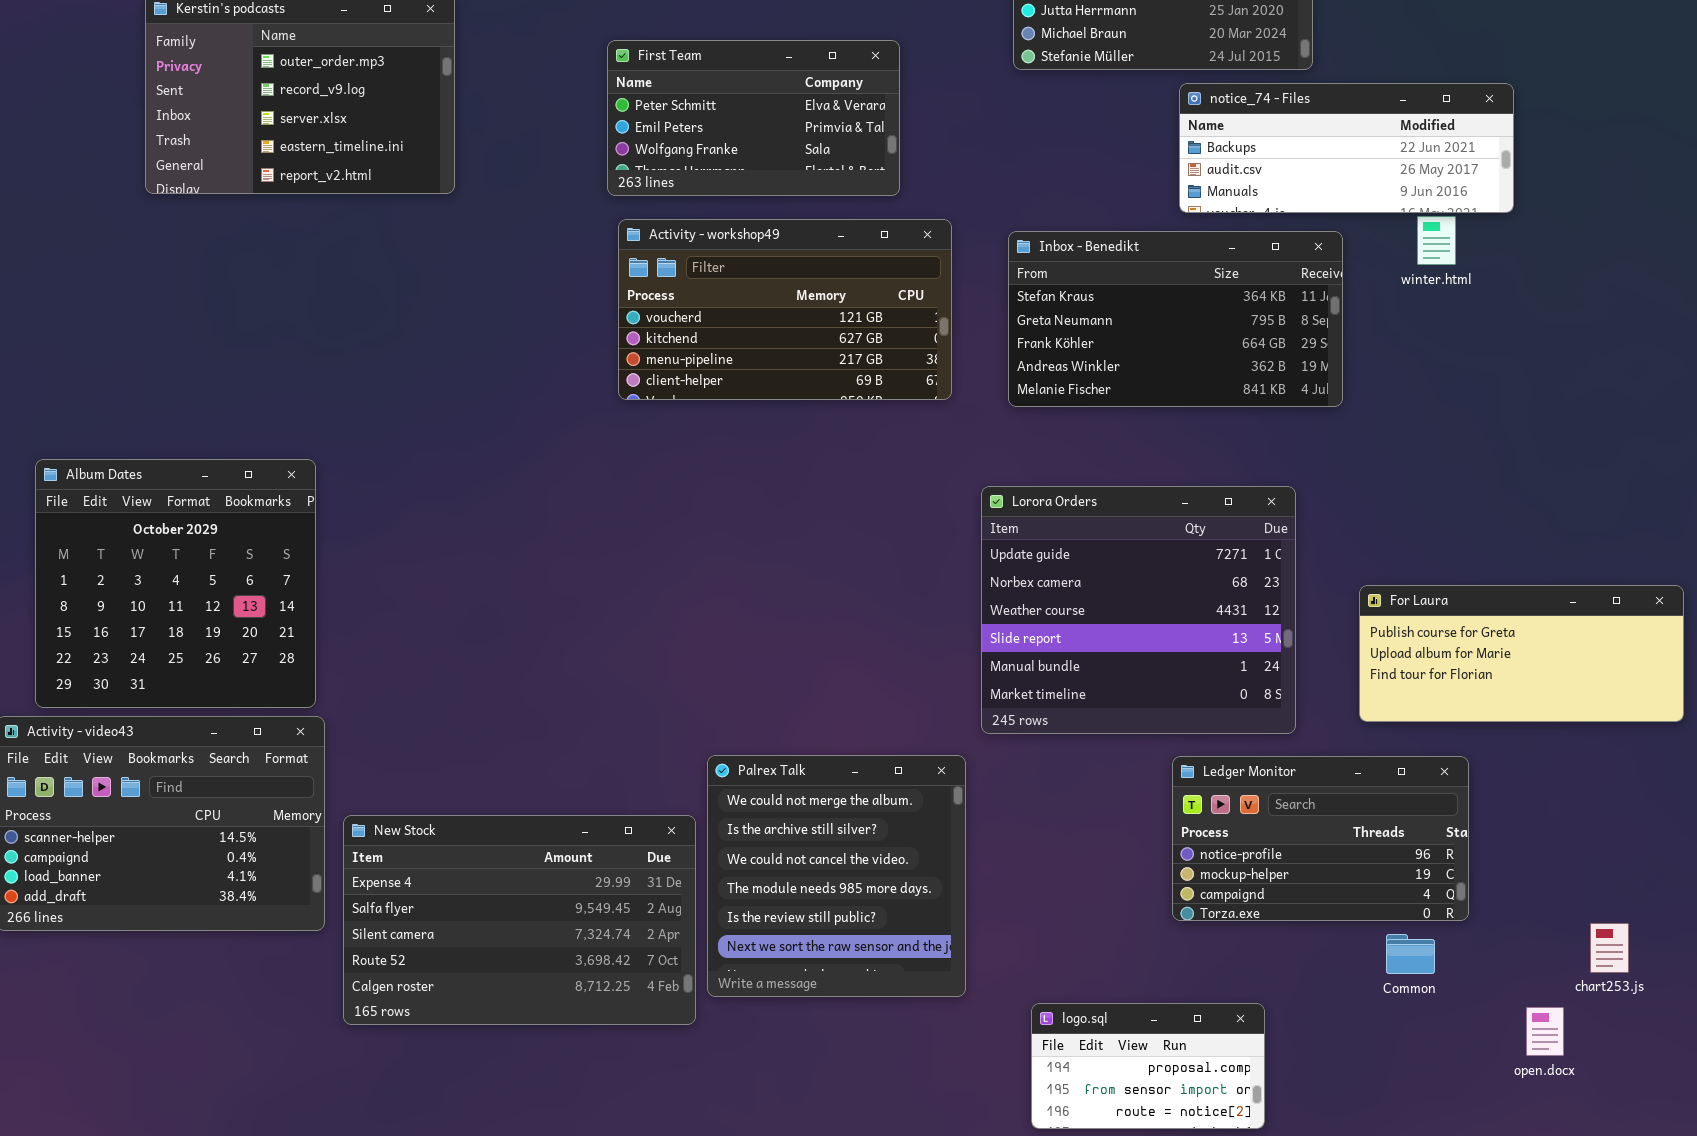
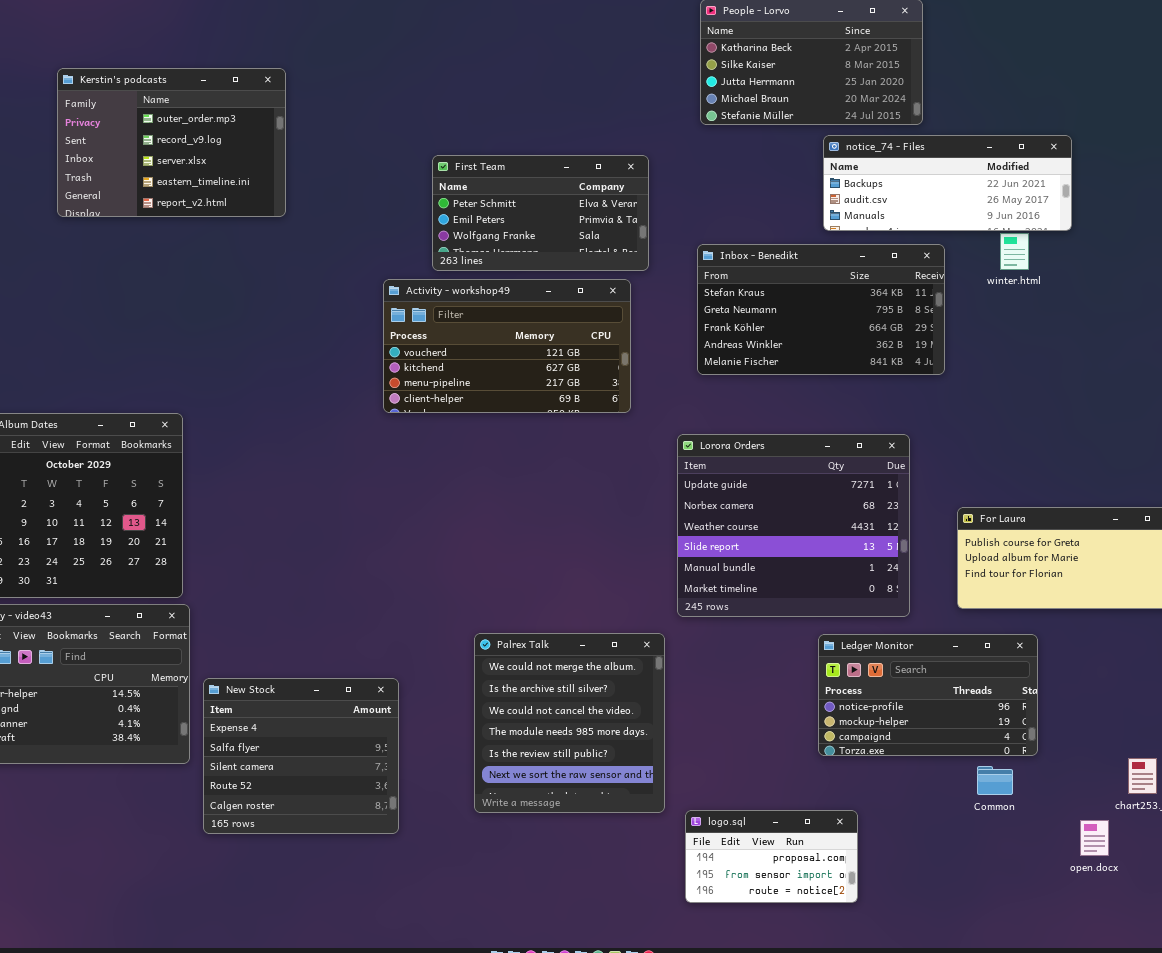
First Team: [607,40,900,196] -> [432,155,649,271], moved
Activity - workshop49: [618,219,952,400] -> [383,279,631,413], moved
New Stock: [343,815,696,1025] -> [203,678,399,834], resized
logo.sql: [1031,1003,1265,1129] -> [685,810,858,903], moved

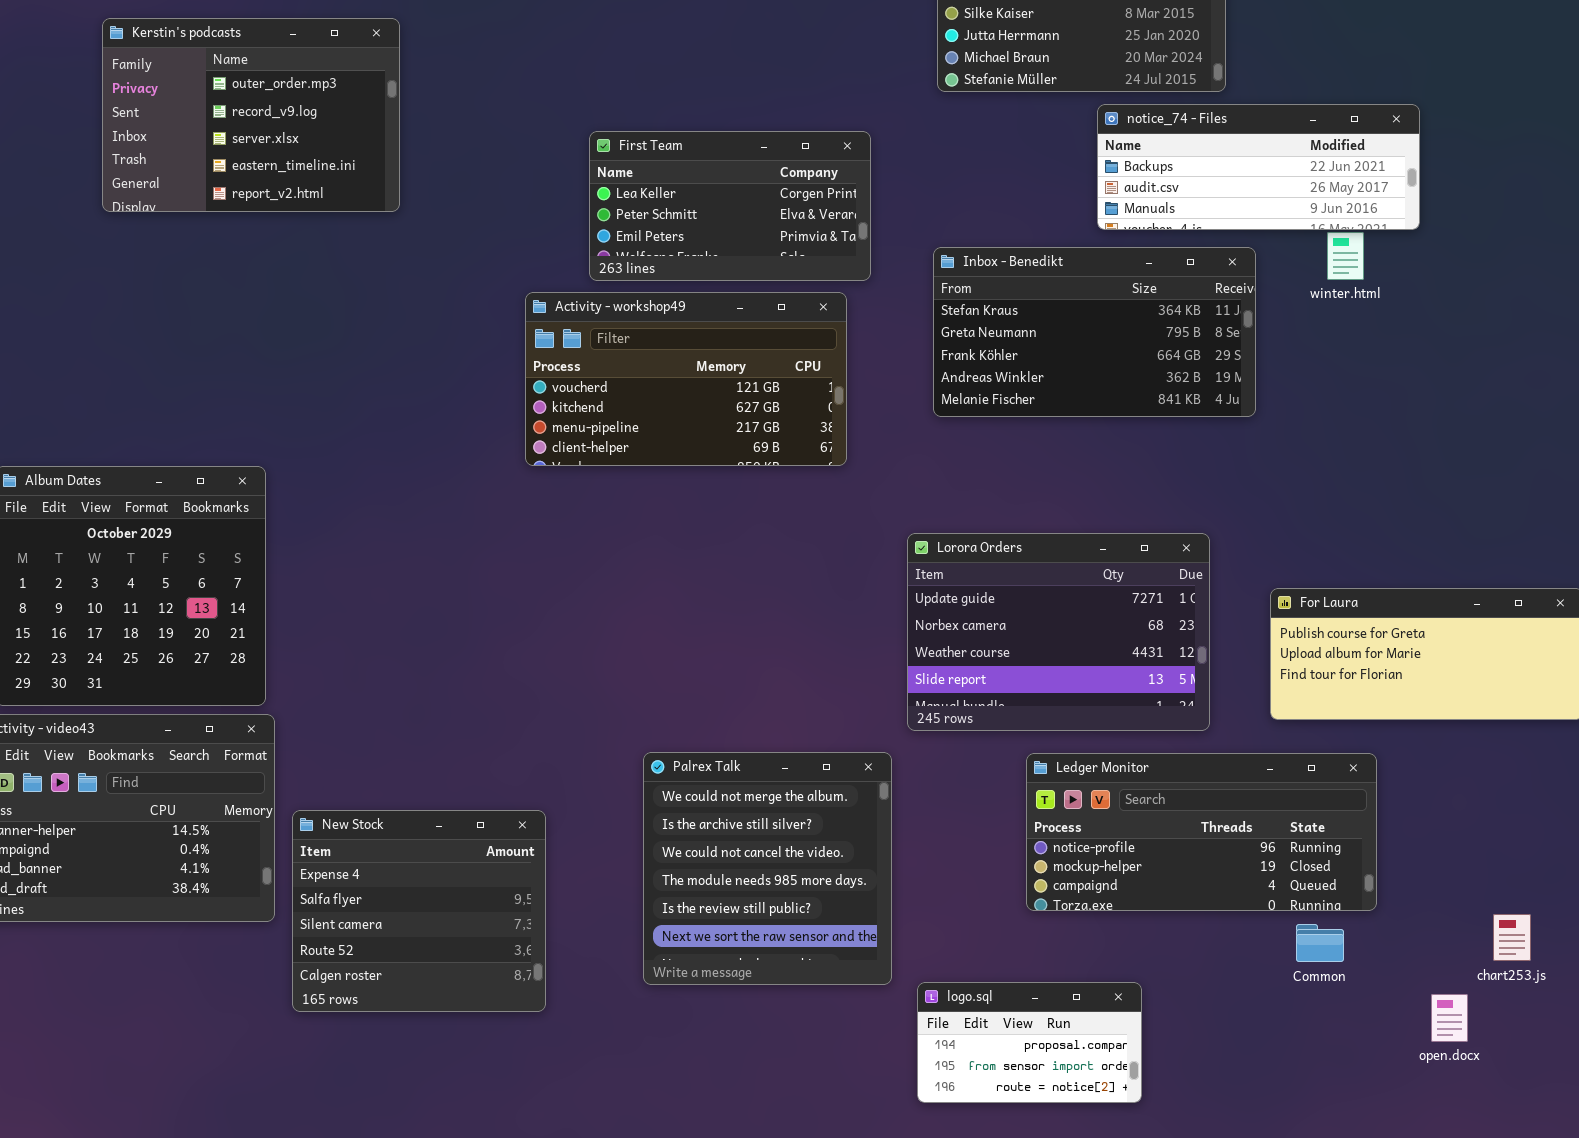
First Team: [432,155,649,271] -> [589,131,871,281], scrolled up 1 row
Lorora Orders: [677,434,910,617] -> [907,533,1210,731], resized
Ledger Monitor: [818,634,1038,756] -> [1026,753,1377,911], resized

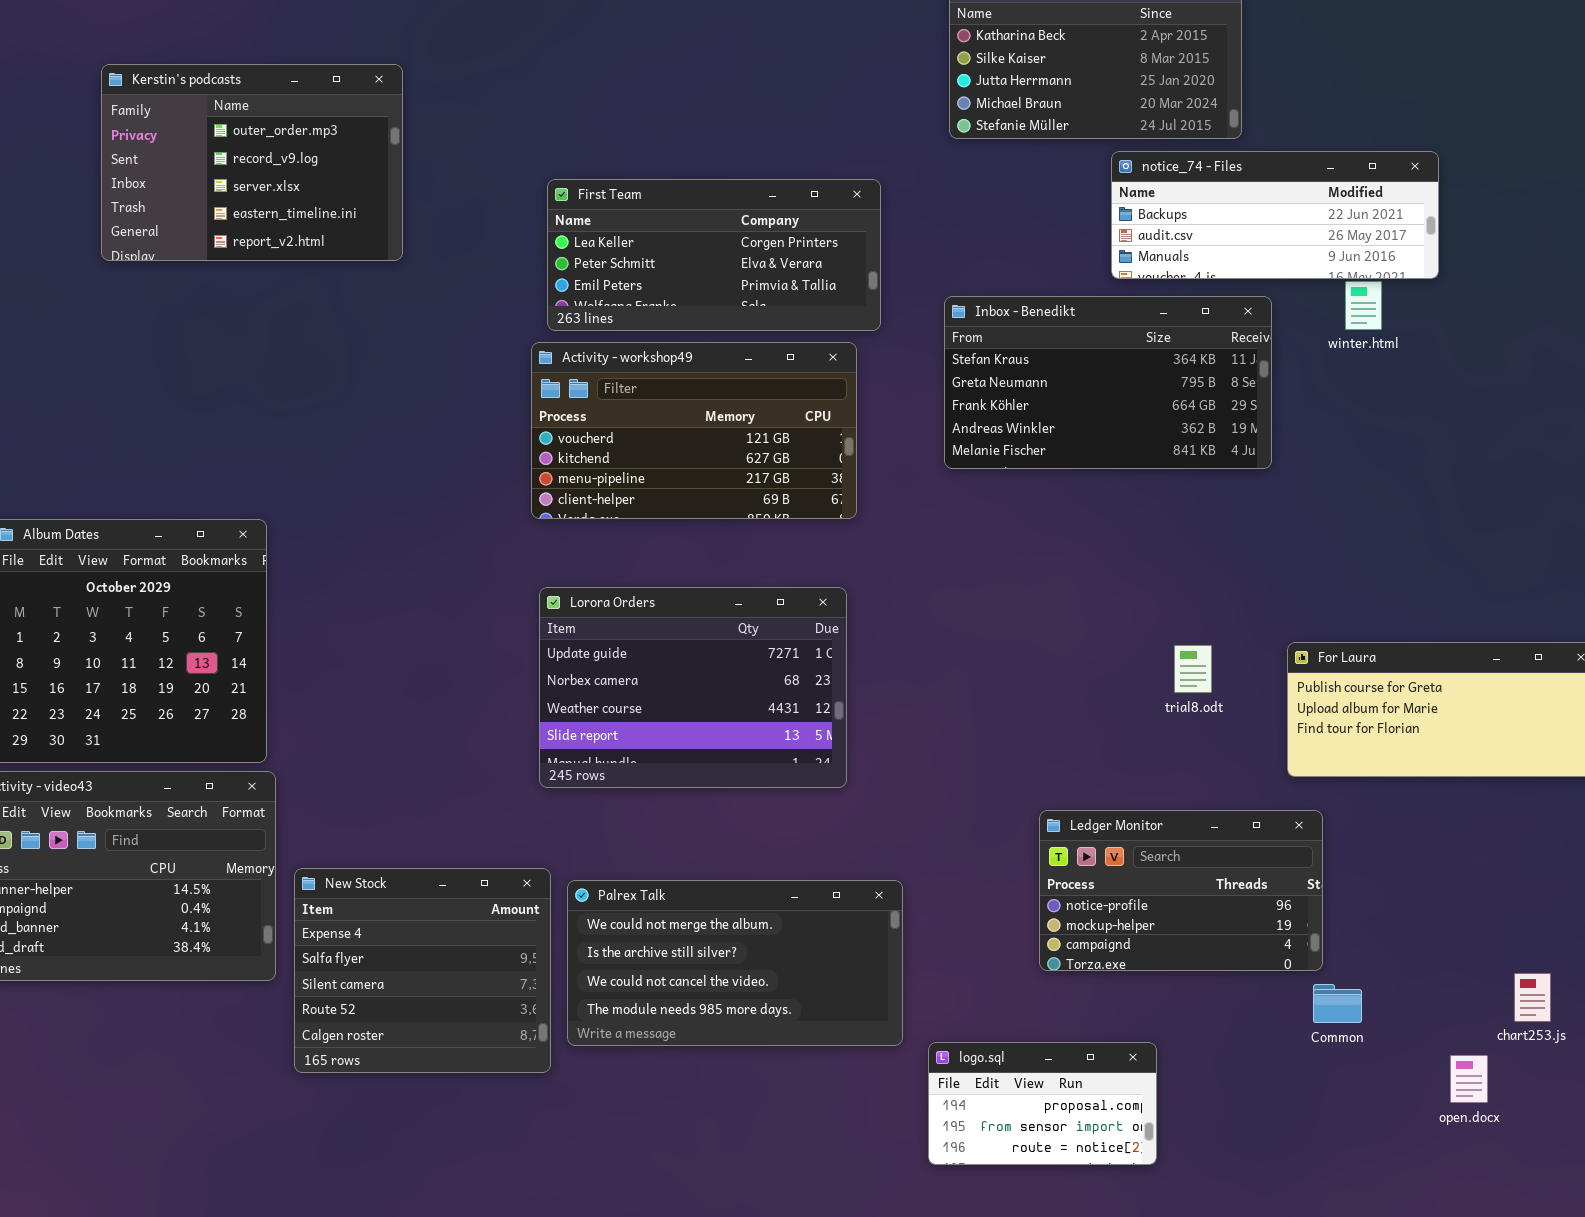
First Team: [589,131,871,281] -> [547,179,881,331], resized
Lorora Orders: [907,533,1210,731] -> [539,587,847,788], moved
Palrex Talk: [643,752,892,985] -> [567,880,903,1046], resized
Ledger Monitor: [1026,753,1377,911] -> [1039,810,1323,971], resized

